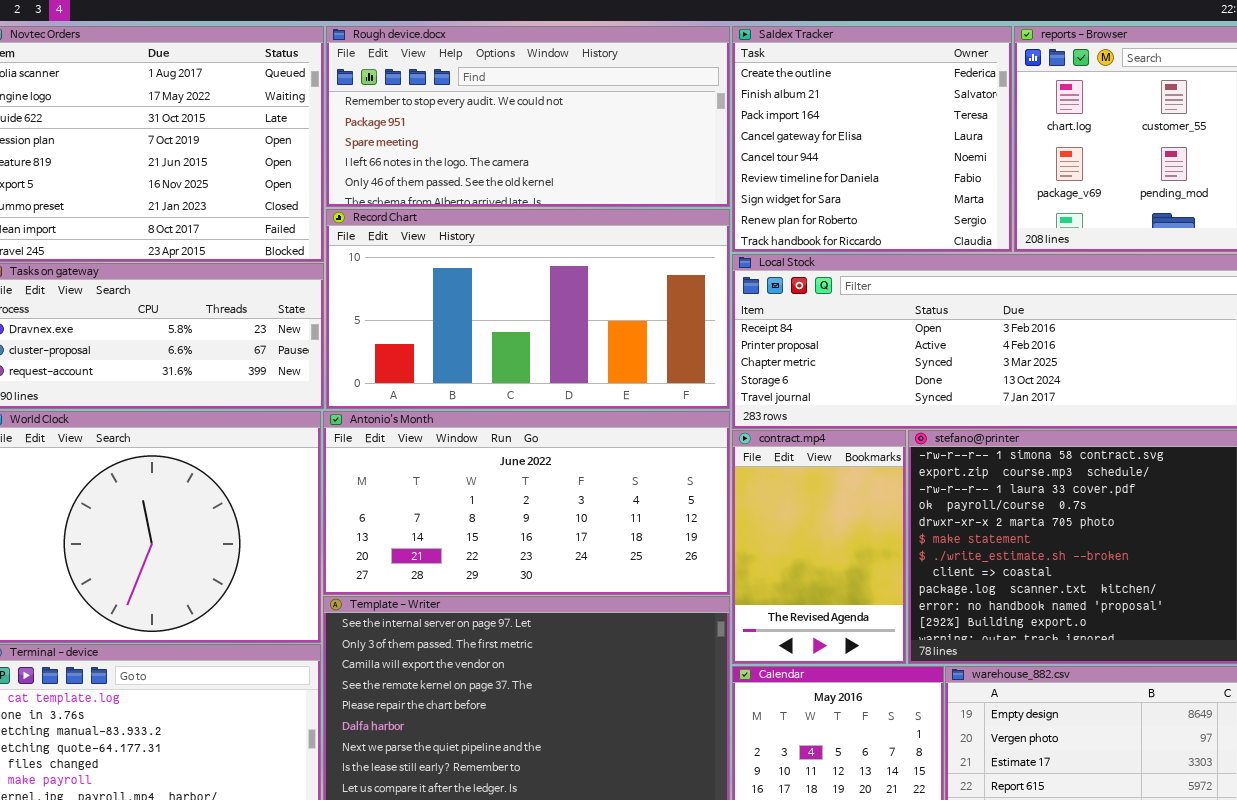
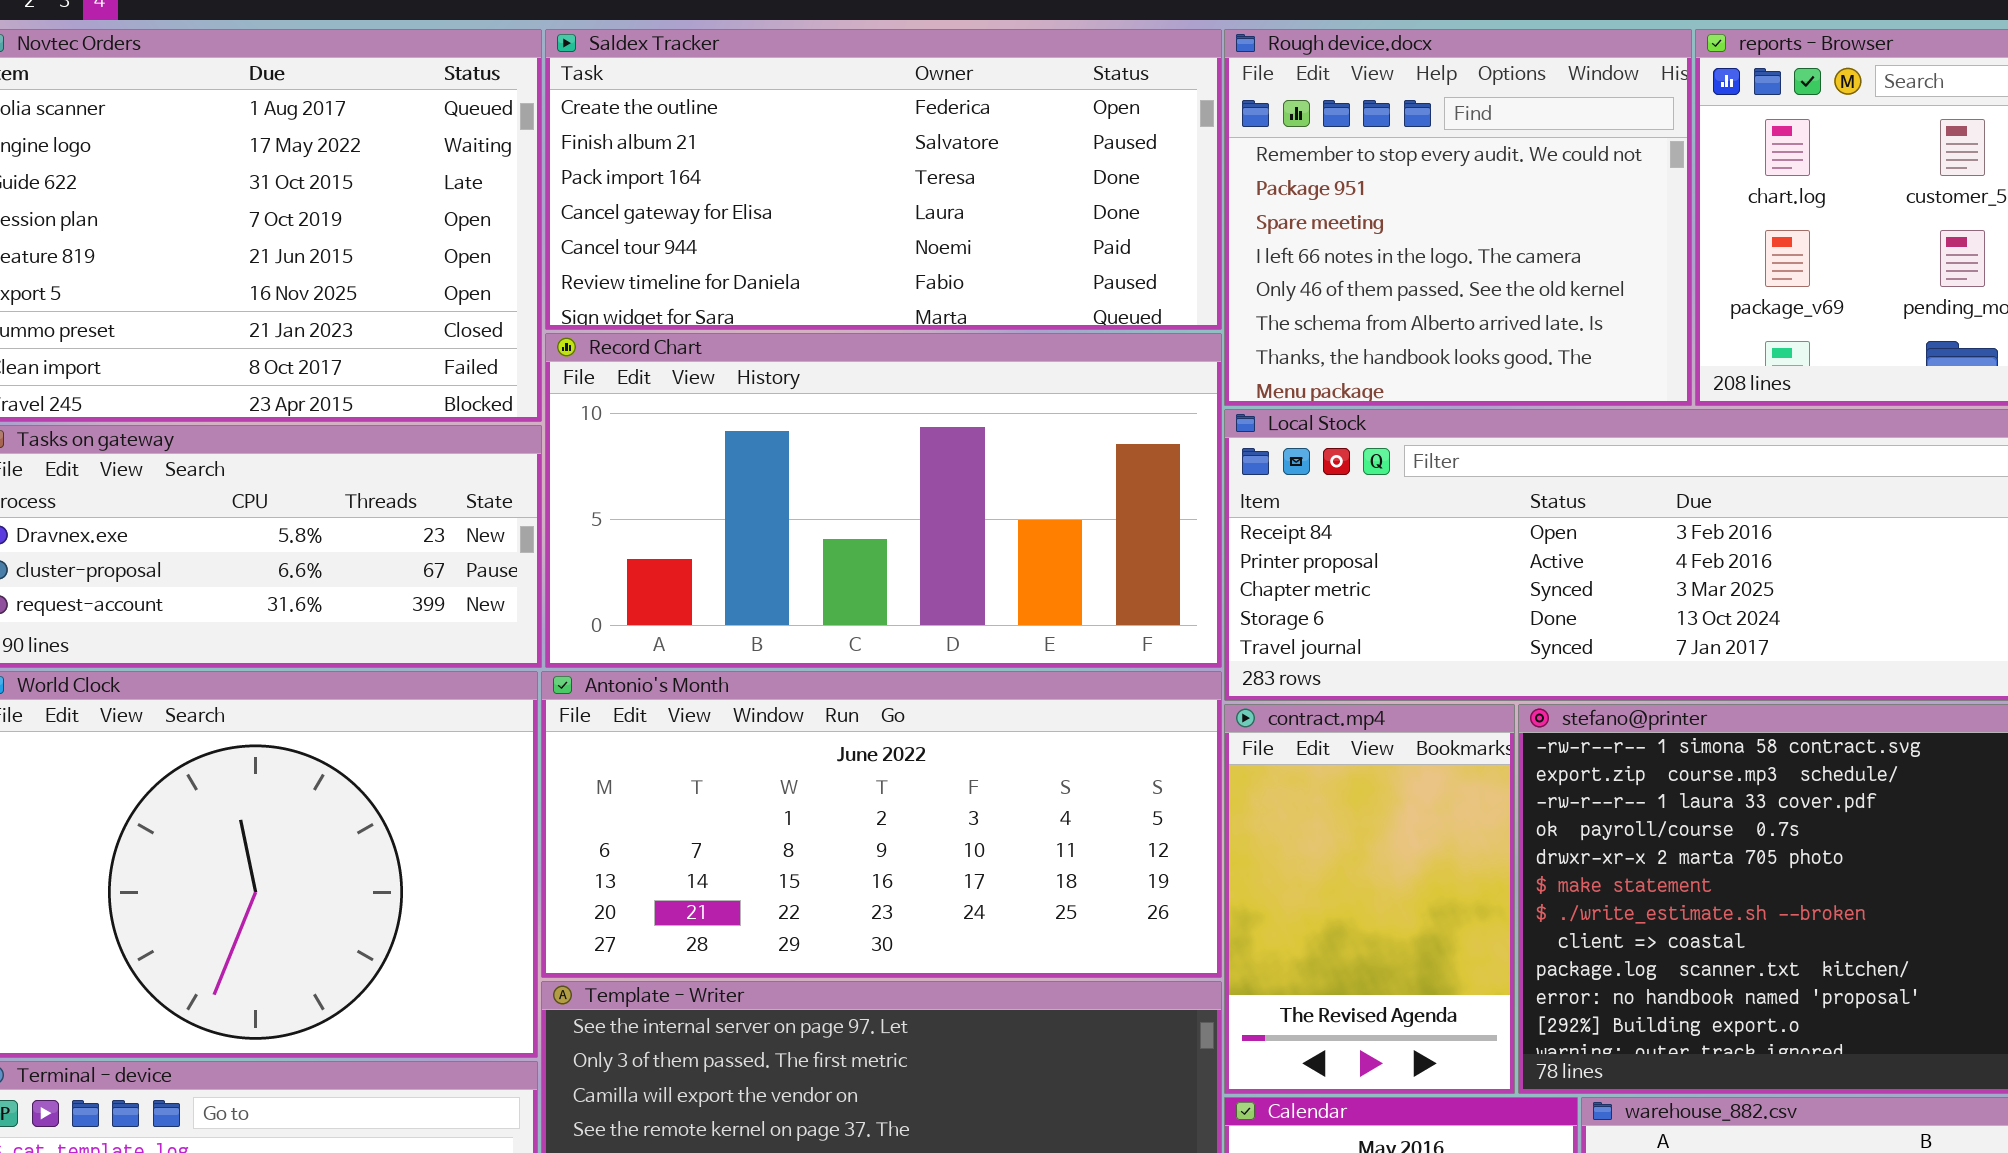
Rough device.docx: [326,26,730,207] -> [1224,29,1692,406], moved, resized
Saldex Tracker: [732,26,1012,252] -> [545,29,1222,330], moved, resized

